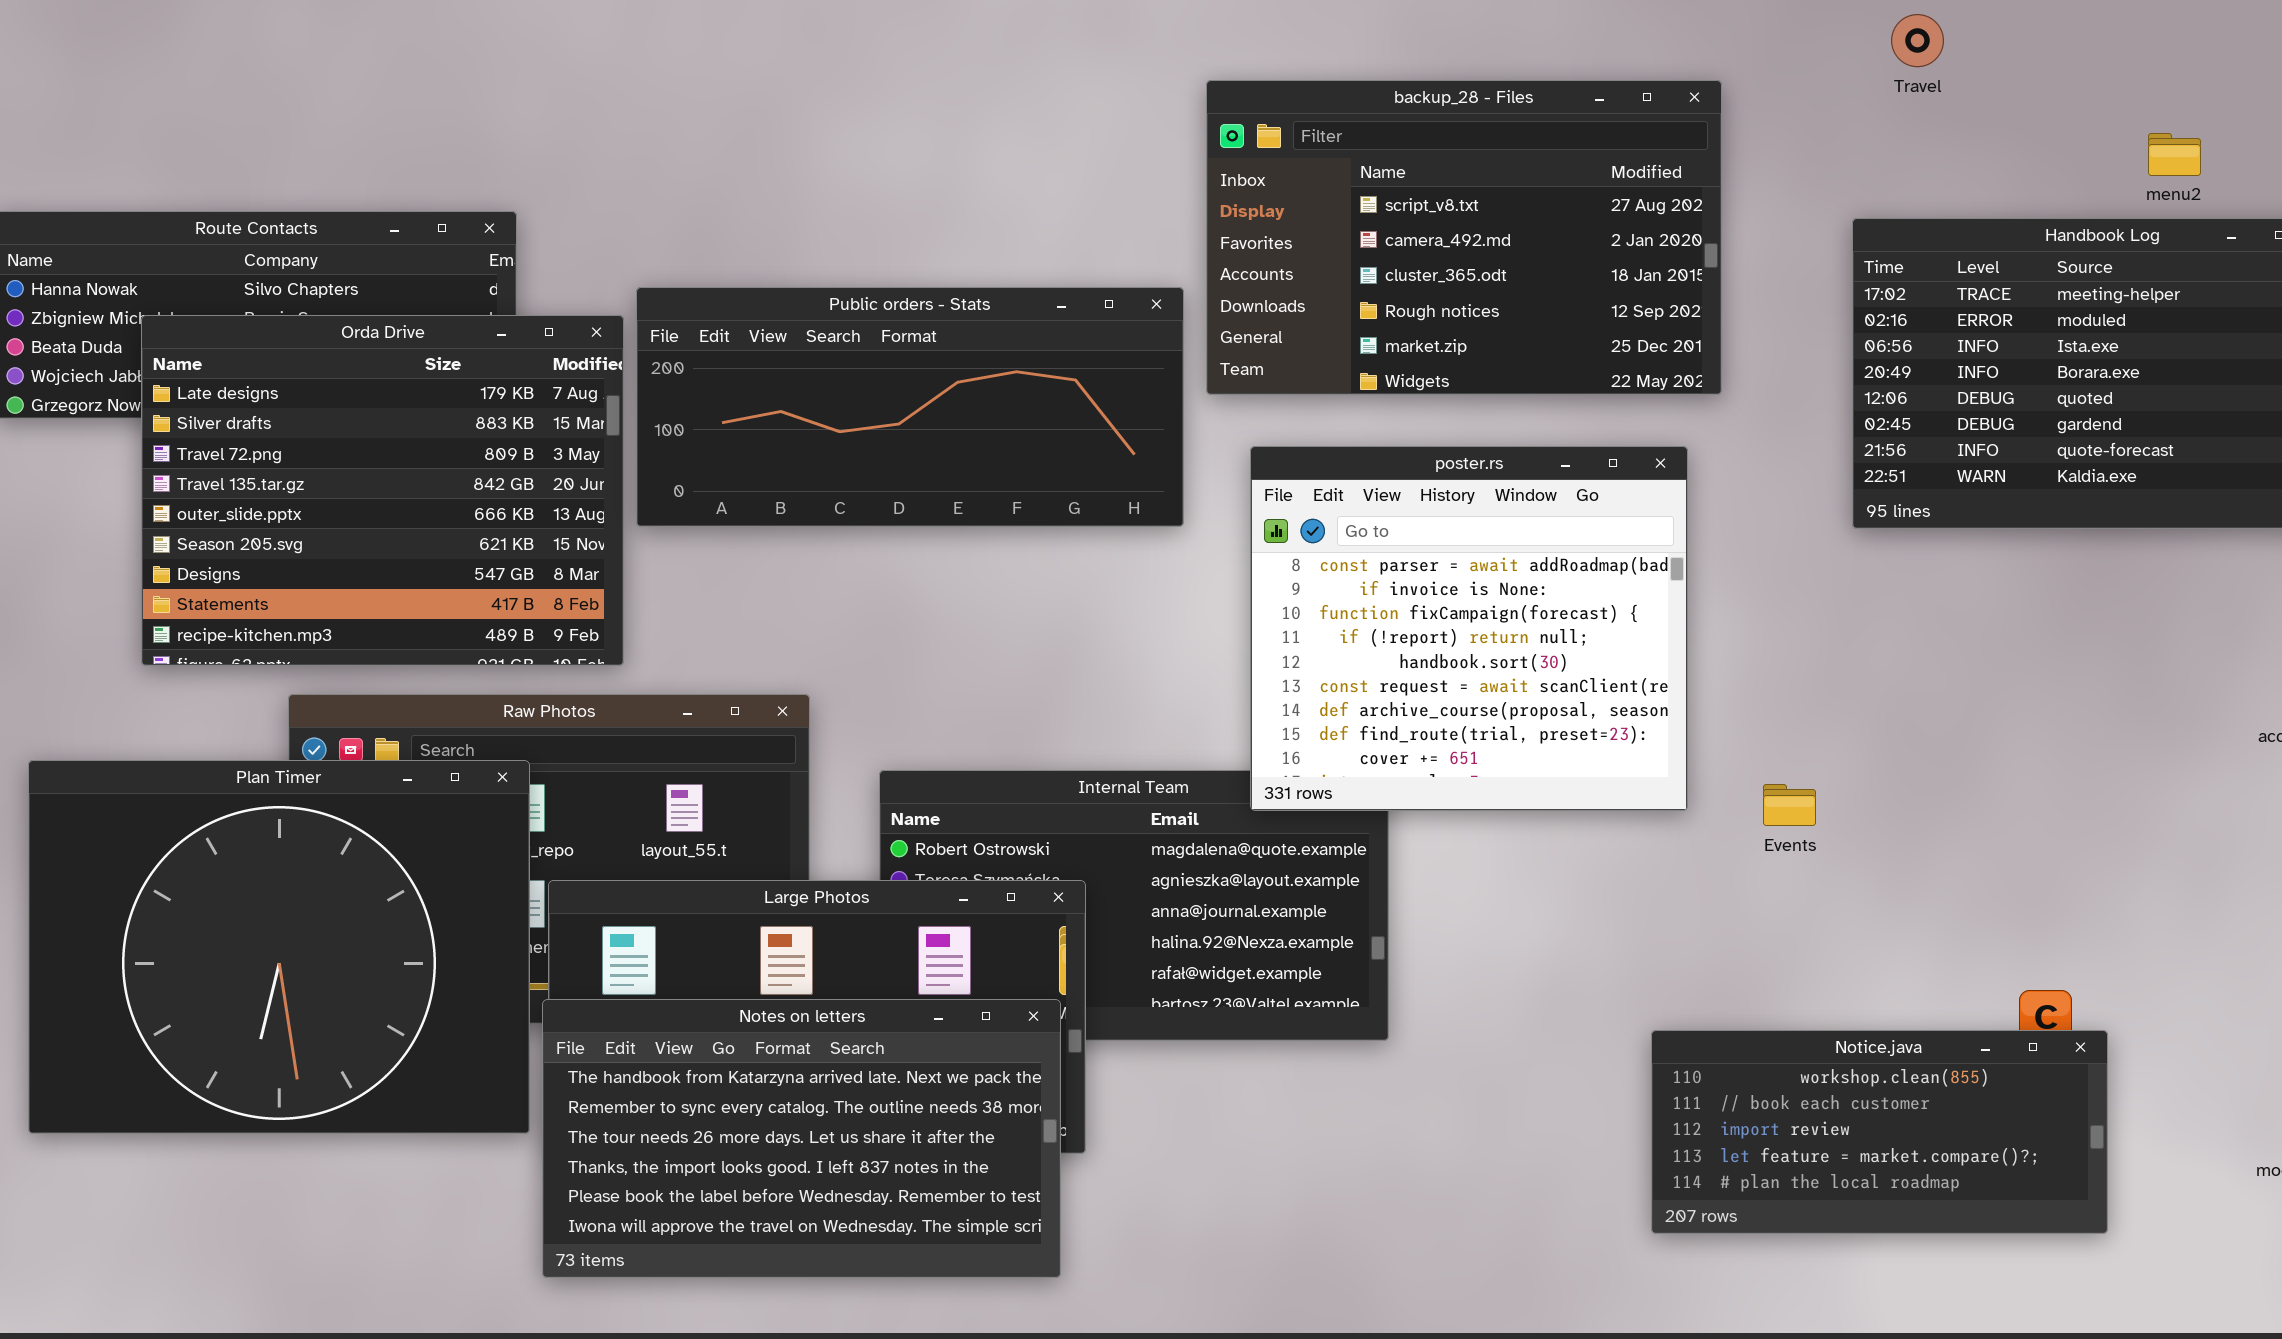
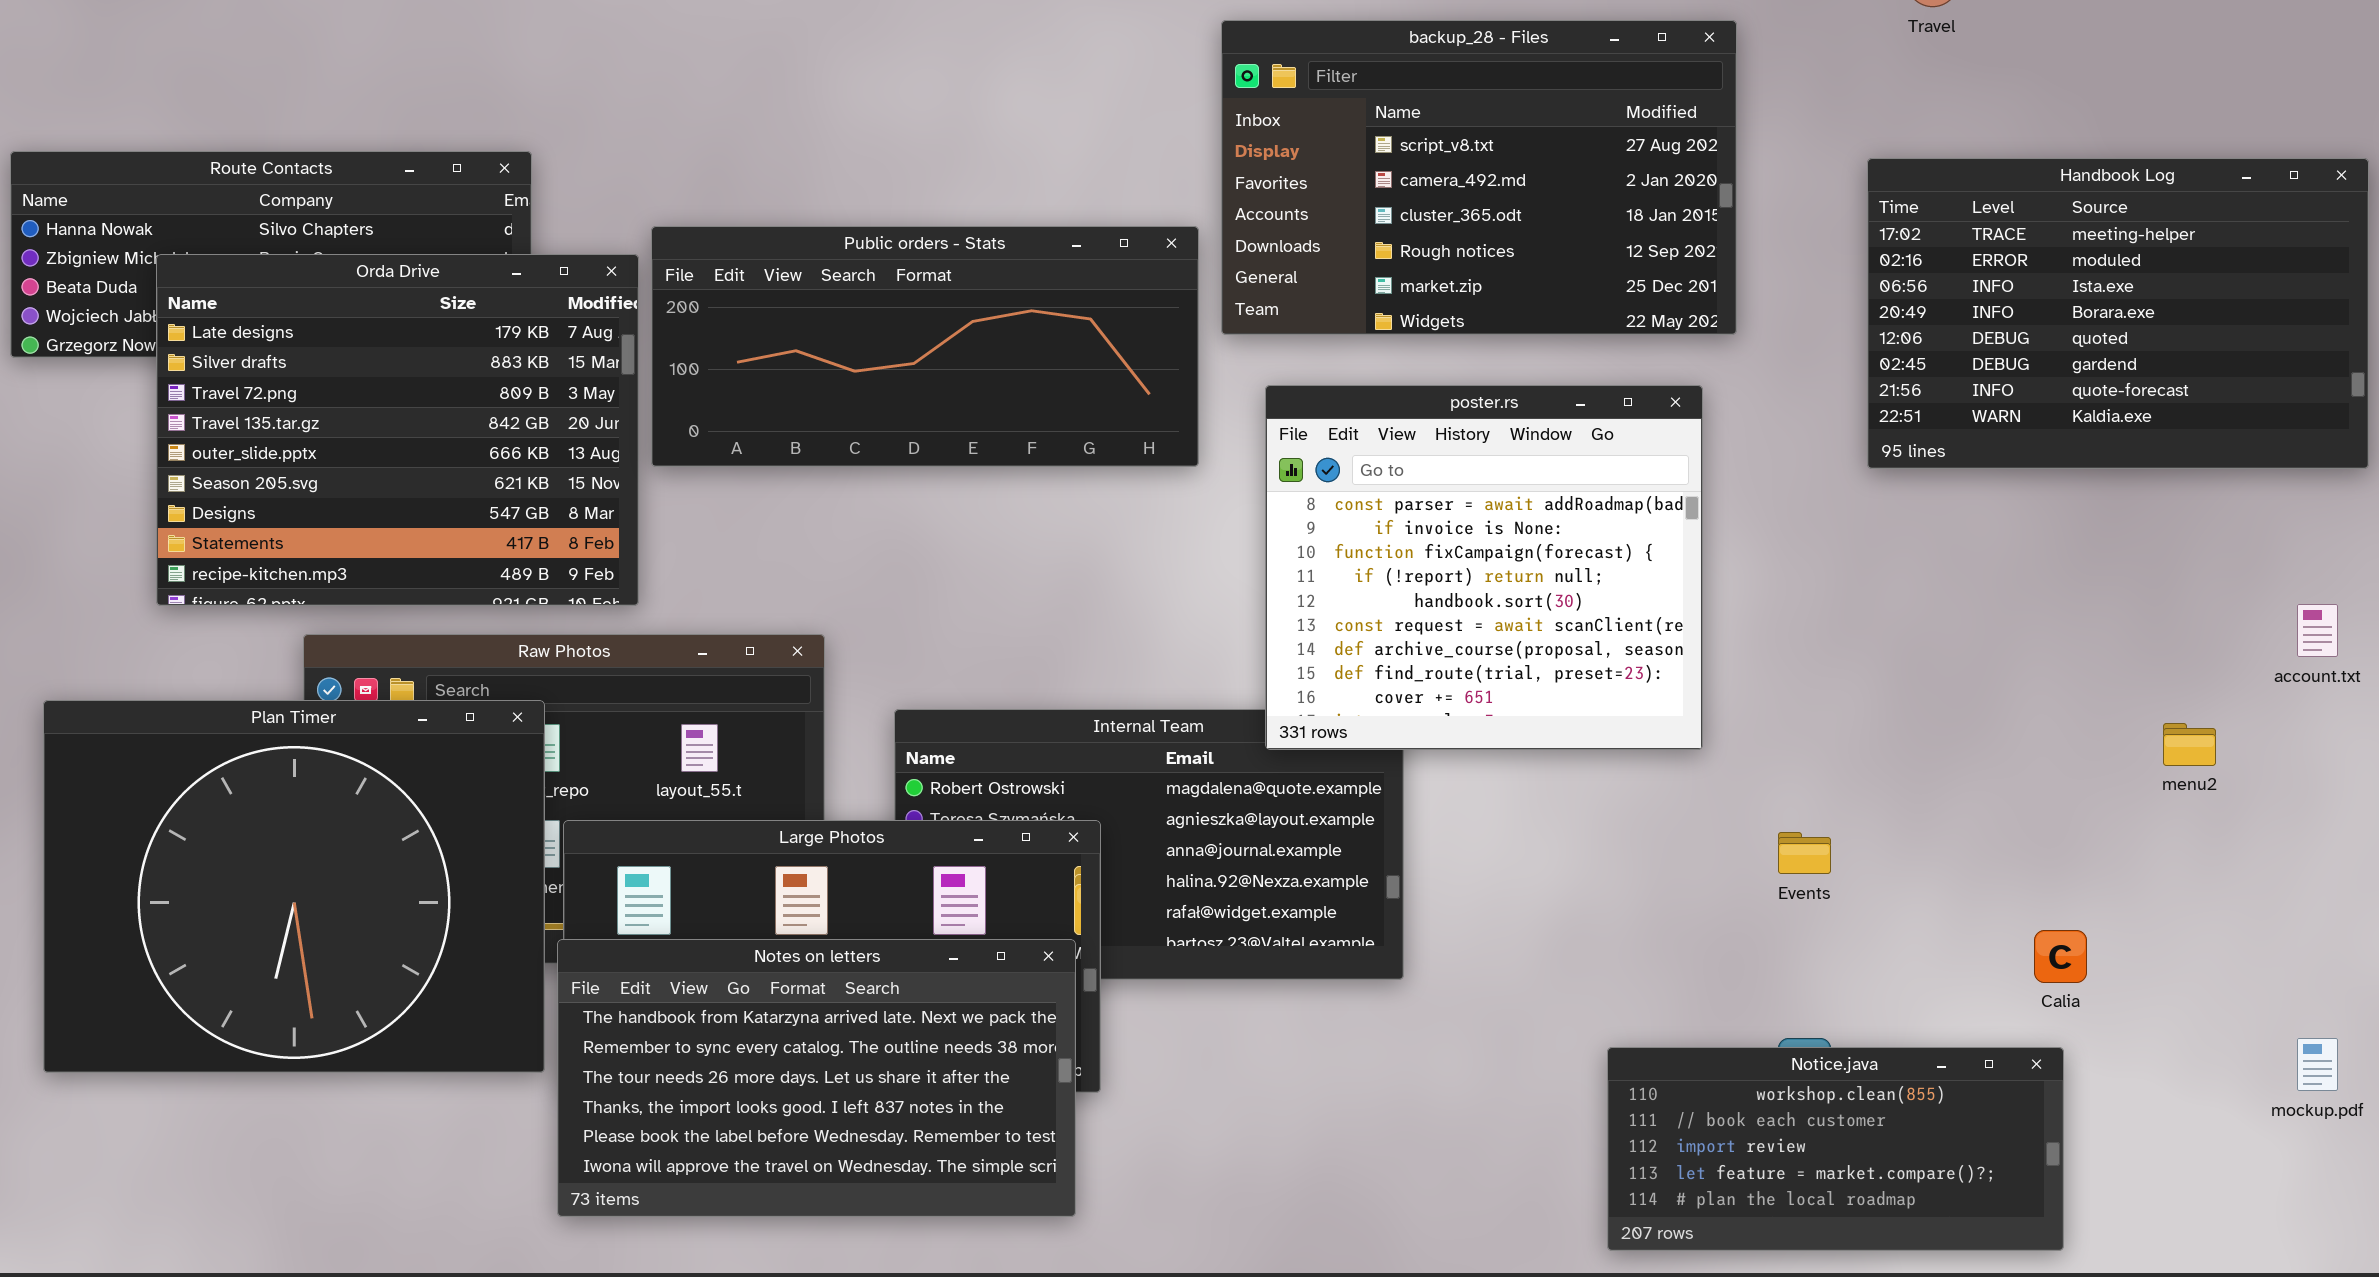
menu2: [2148,133,2201,176] -> [2163,723,2216,766], moved
Events: [1763,784,1816,826] -> [1778,832,1831,874], moved
Notice.java: [1651,1030,2108,1234] -> [1607,1047,2064,1251], moved

